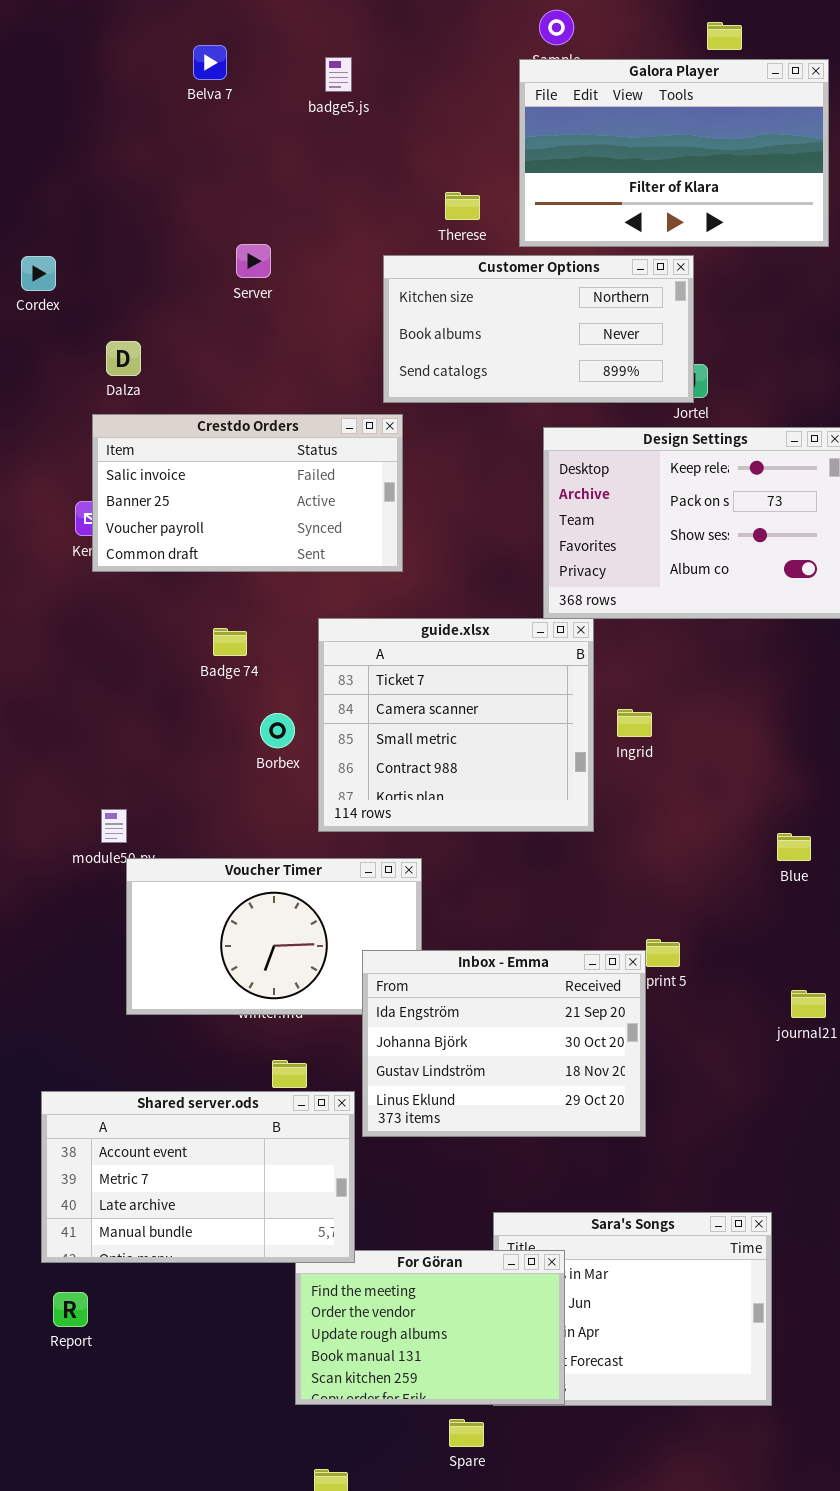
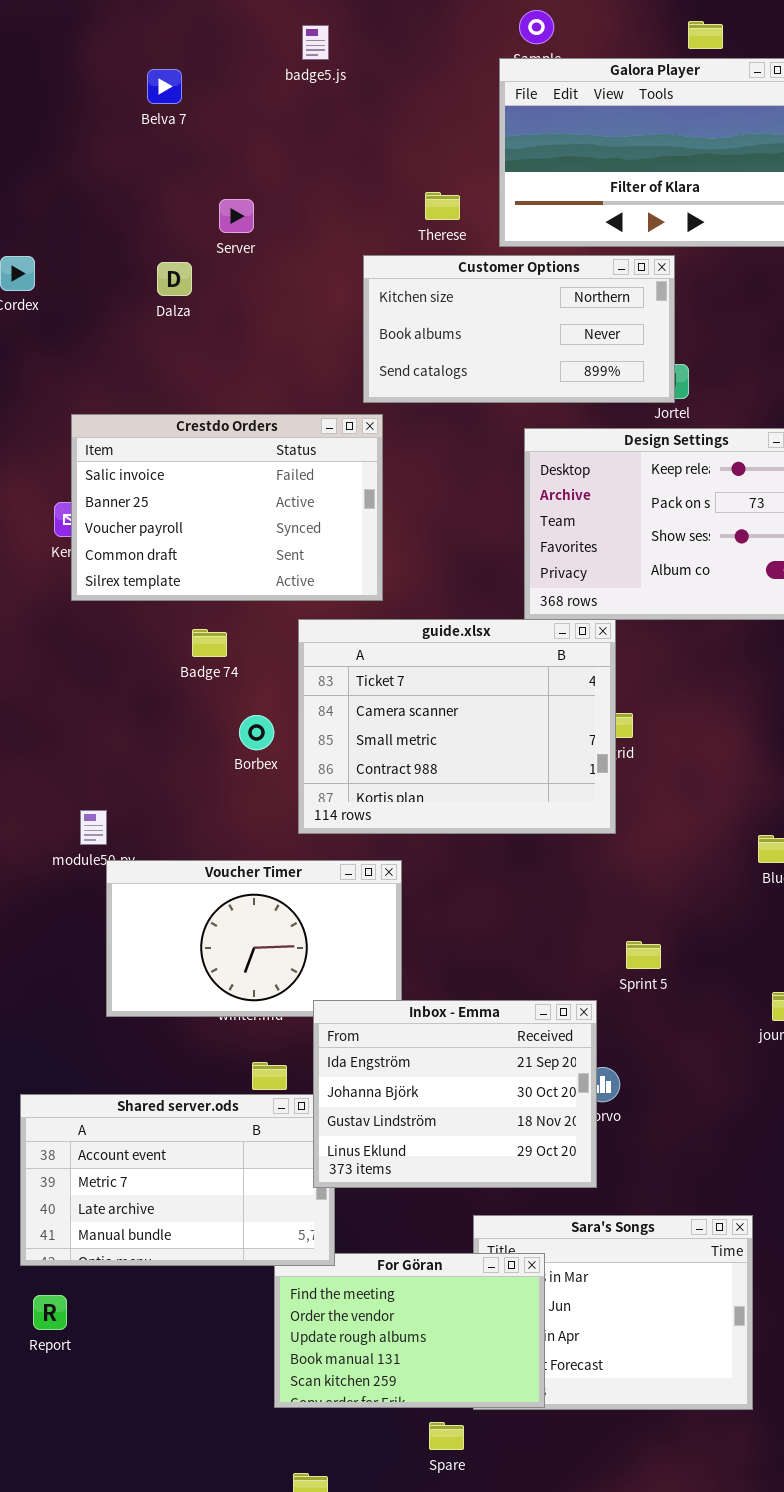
Belva 7: [193,45,227,80] -> [147,69,182,104], moved
badge5.js: [325,57,352,92] -> [302,25,329,60], moved
Server: [236,244,271,278] -> [219,199,254,233], moved
Dalza: [106,341,141,376] -> [157,262,192,296], moved
Crestdo Orders: [92,414,403,572] -> [71,414,383,601], resized
guide.xlsx: [318,618,594,832] -> [298,619,616,834], resized
Inbox - Emma: [362,950,646,1137] -> [313,1000,597,1188], moved

